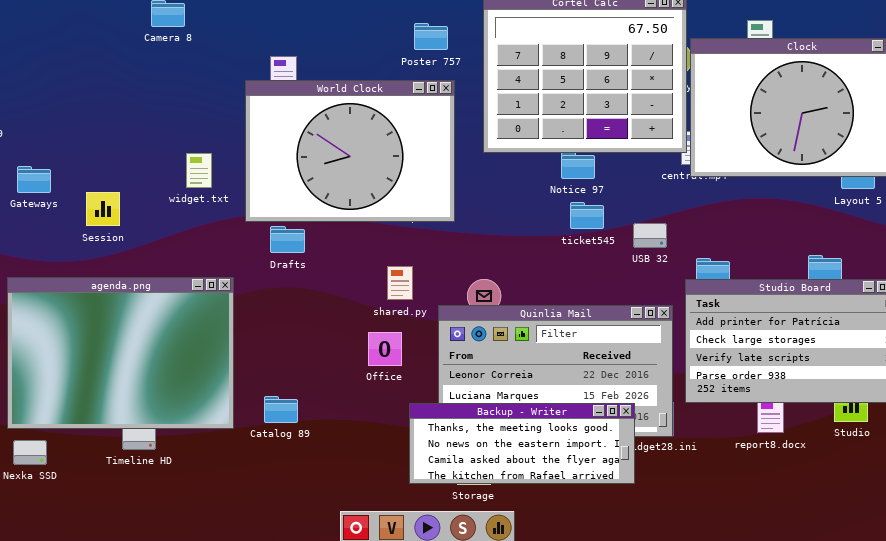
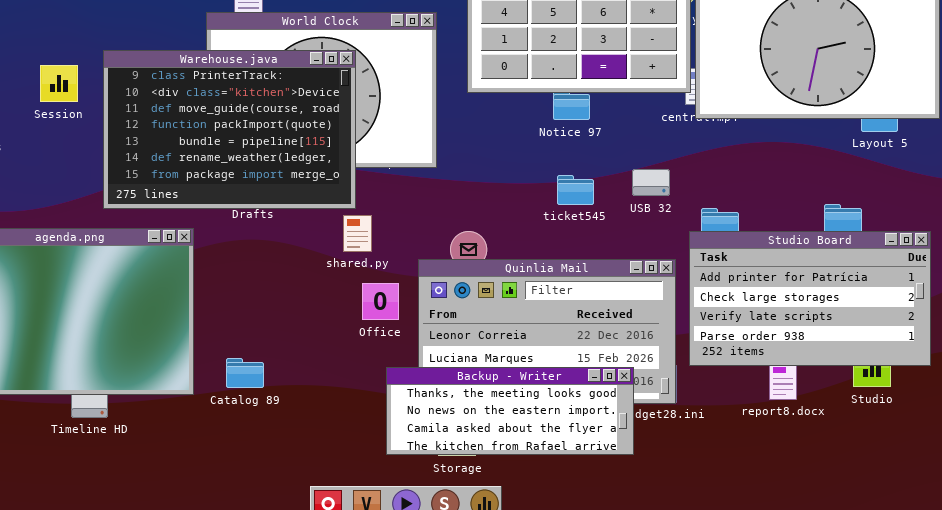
Warehouse.java: none -> [103,50,356,209], opened
Session: [86,192,120,226] -> [40,65,78,102], moved
ticket545: [570,202,604,229] -> [557,175,594,205], moved
shared.py: [387,266,413,300] -> [343,215,372,252], moved
Office: [368,332,402,366] -> [362,283,399,320], moved

